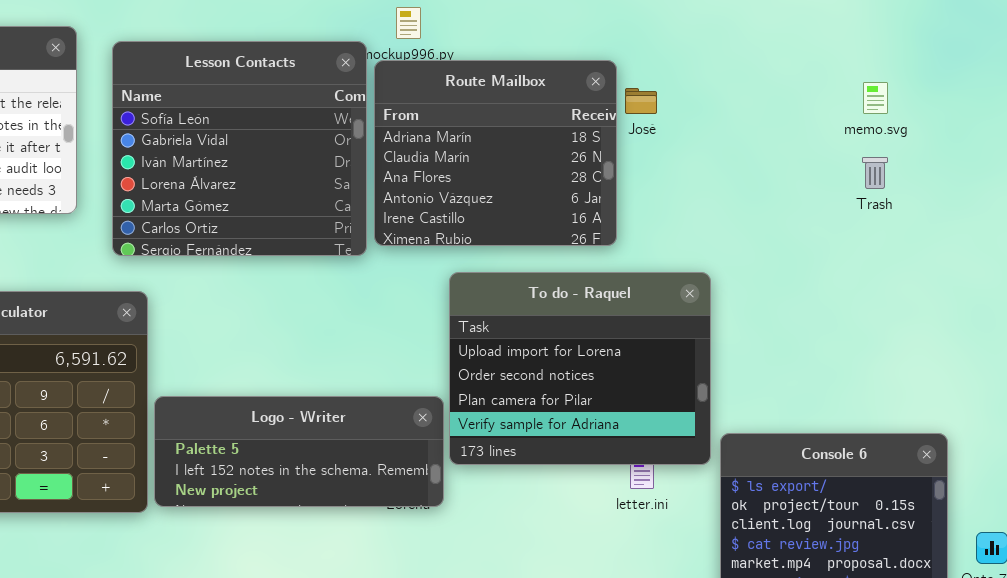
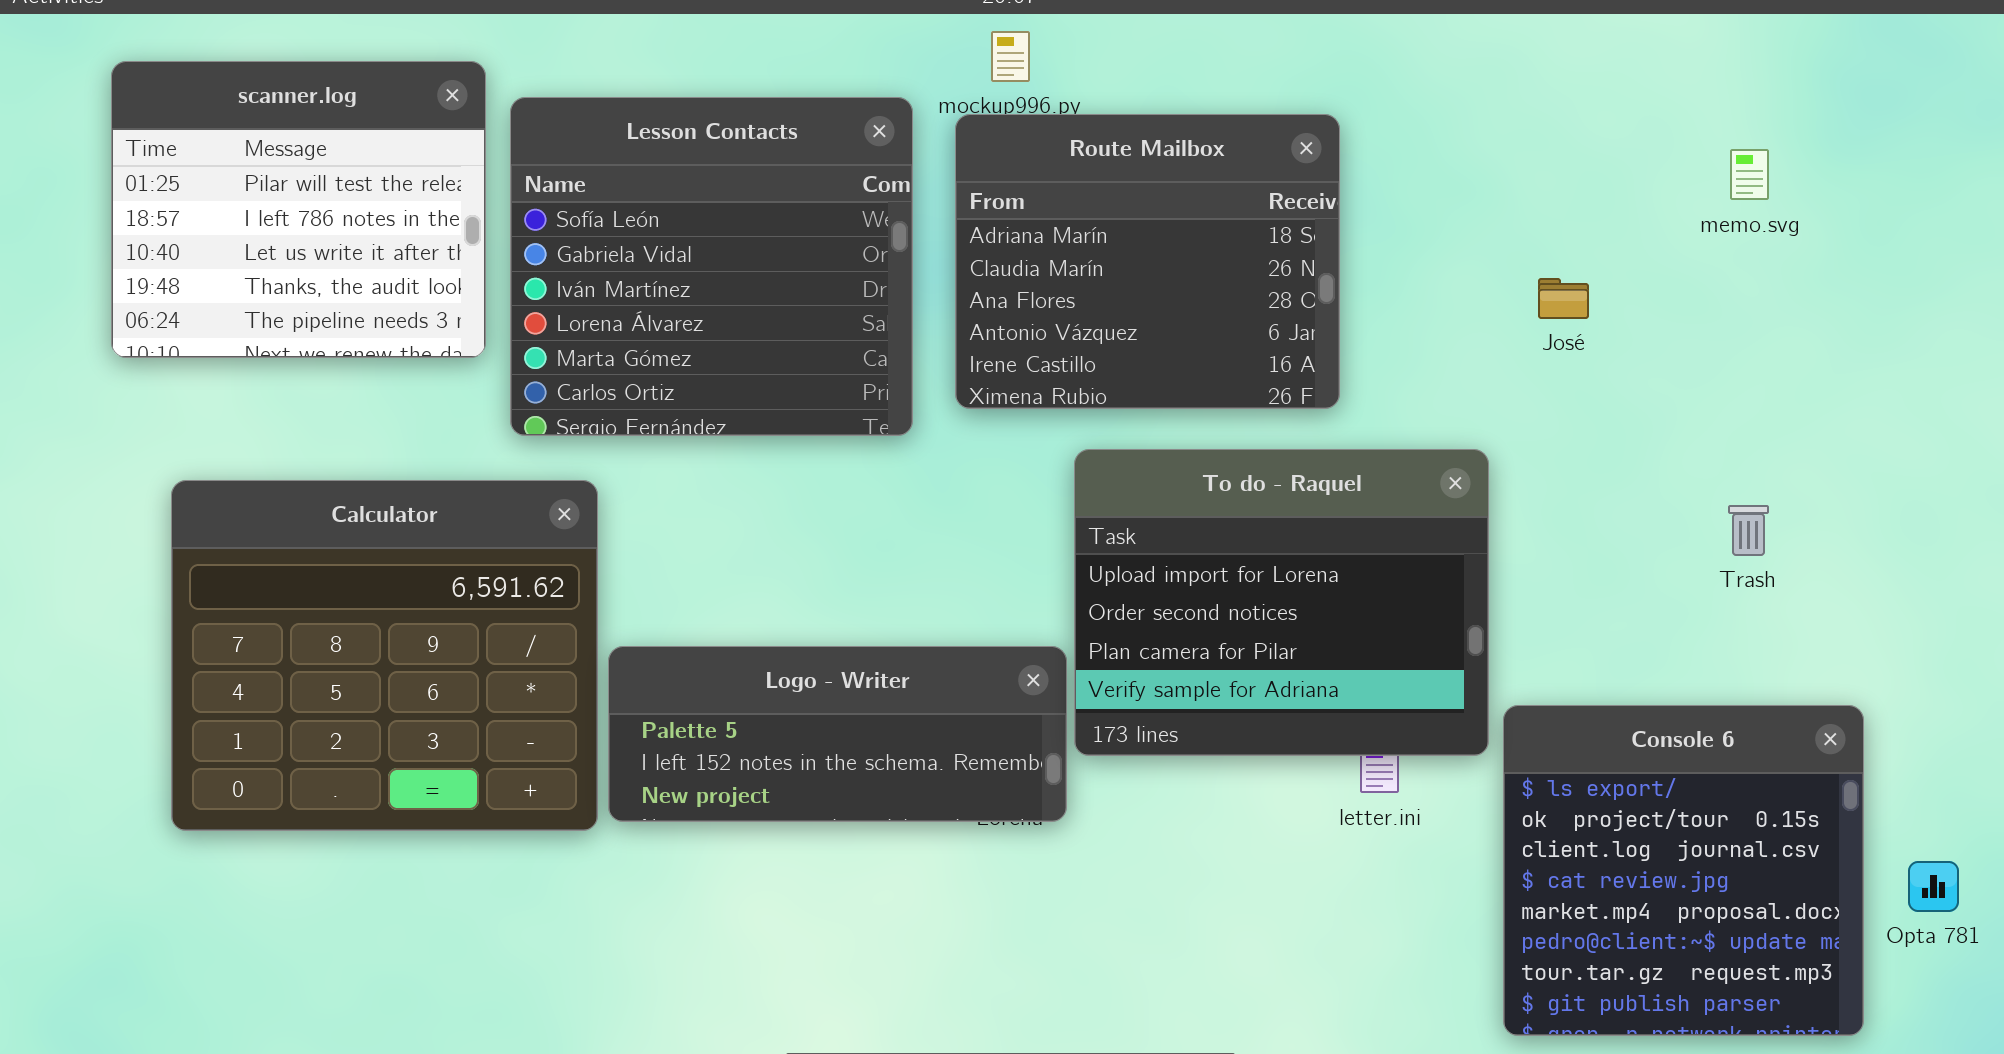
Lesson Contacts: [112,41,367,256] -> [510,97,913,436], moved
José: [625,88,657,114] -> [1538,278,1589,319], moved
Trash: [862,157,888,189] -> [1728,505,1769,556], moved

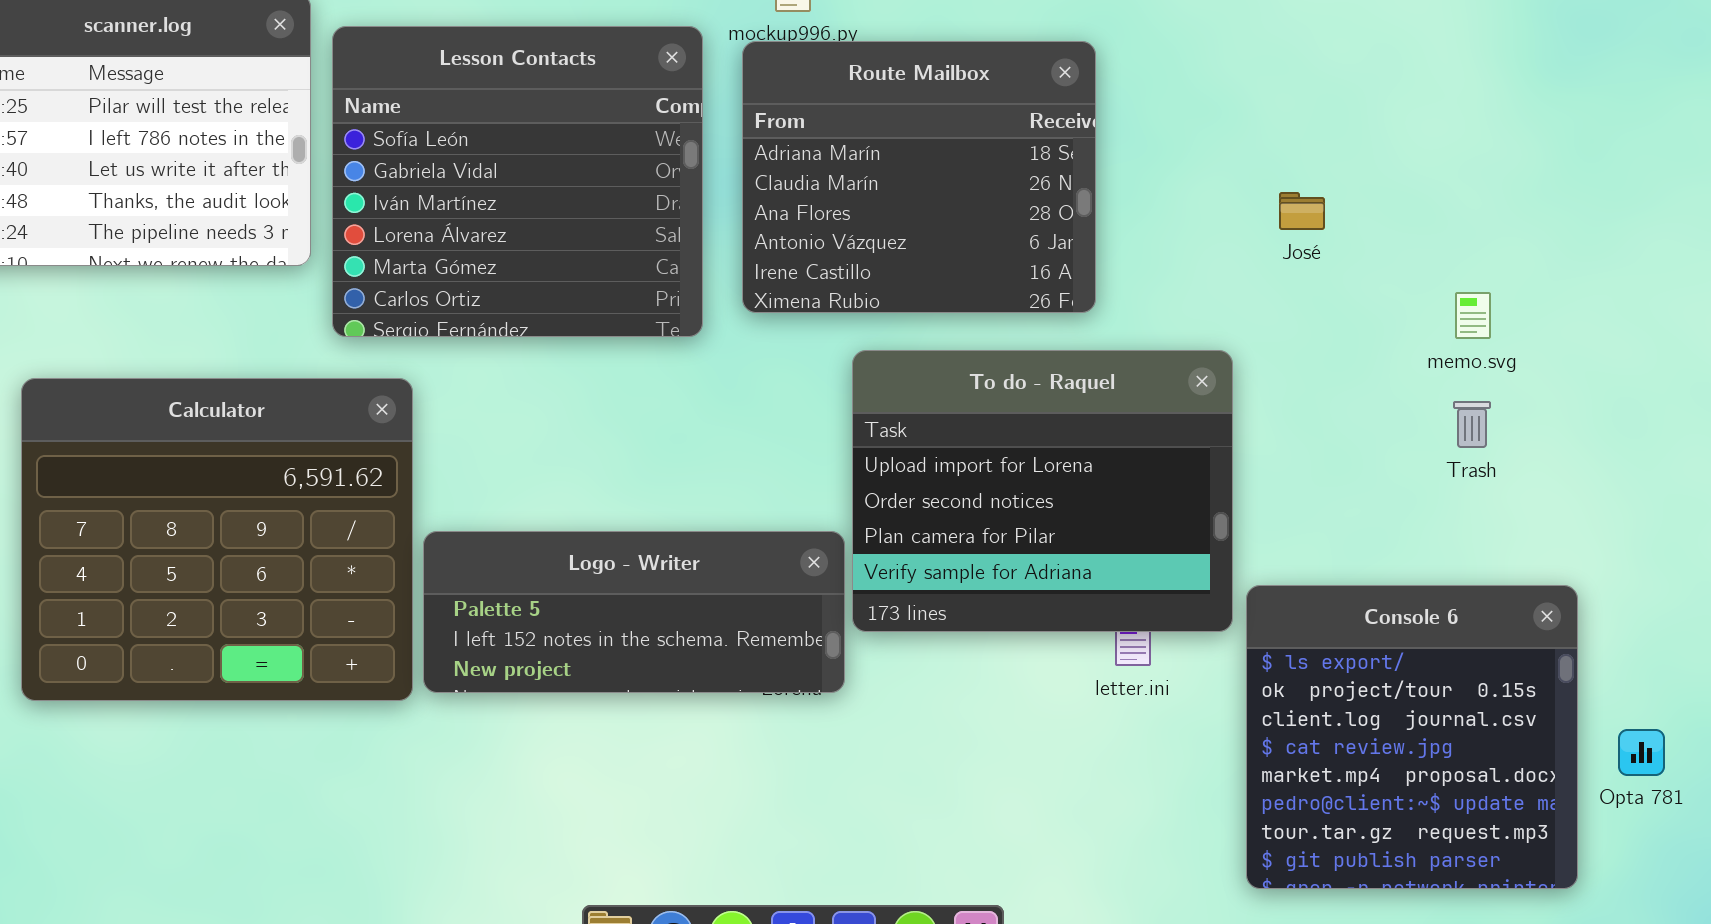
memo.svg: [1730,149,1769,200] -> [1455,292,1491,339], moved

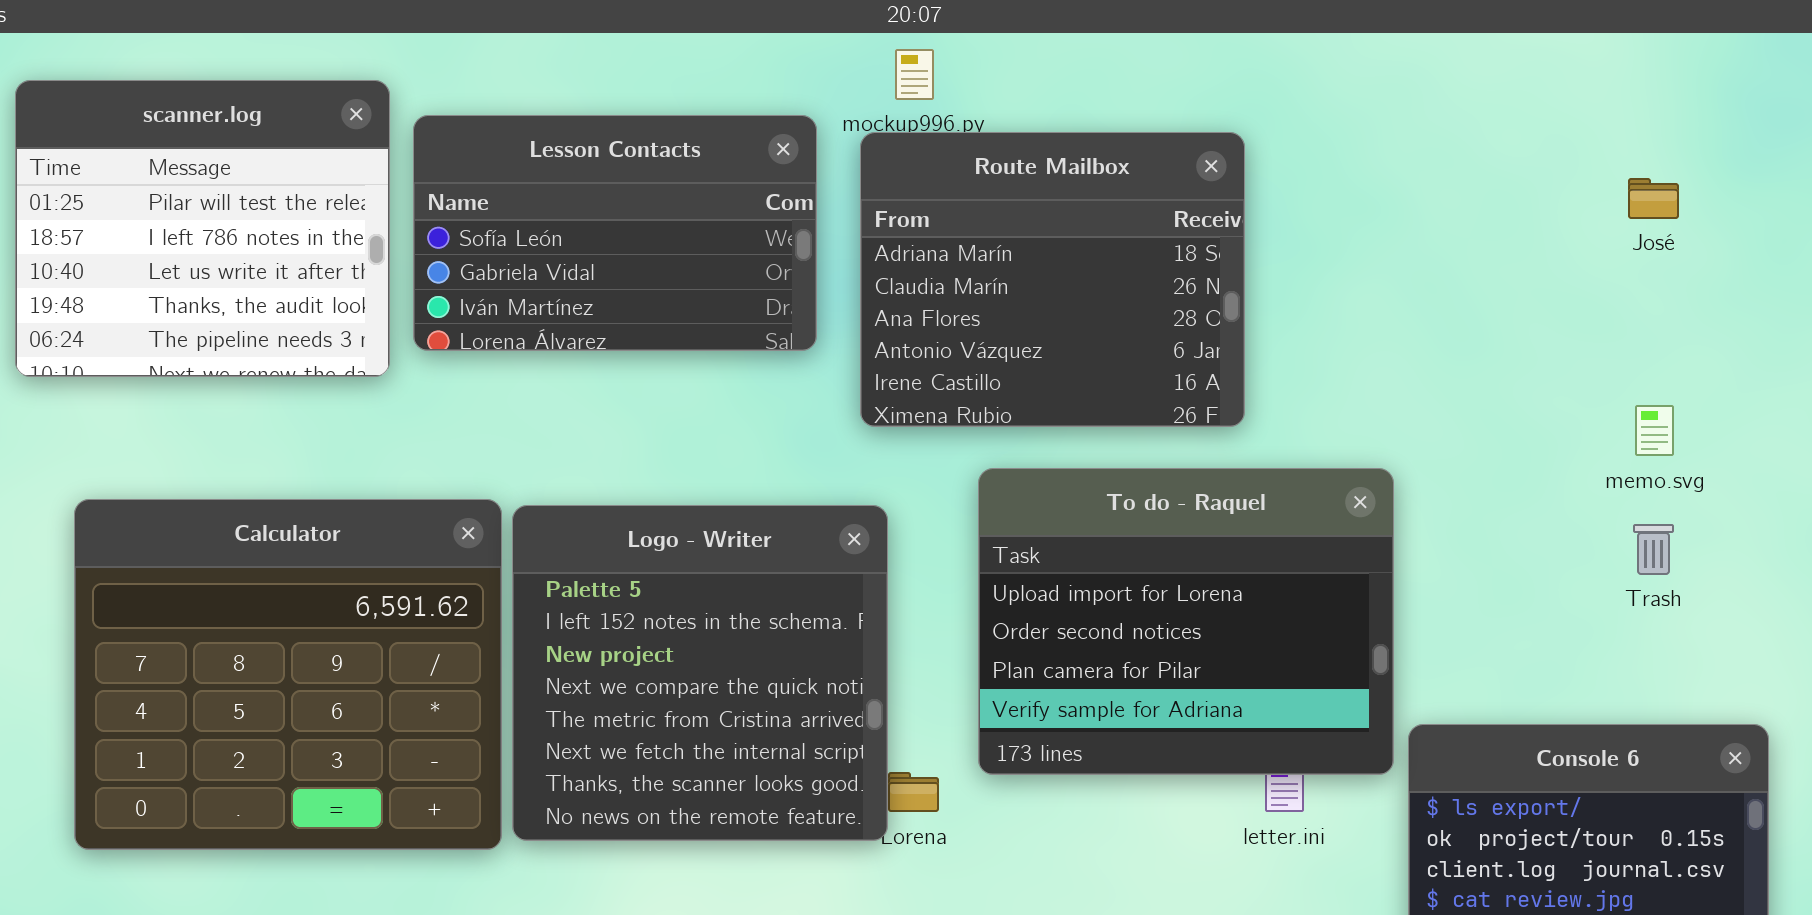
Lesson Contacts: [332,26,703,337] -> [413,115,817,351], resized
José: [1279,192,1325,230] -> [1628,178,1679,219], moved
Logo - Writer: [423,531,845,693] -> [512,505,888,841], resized

